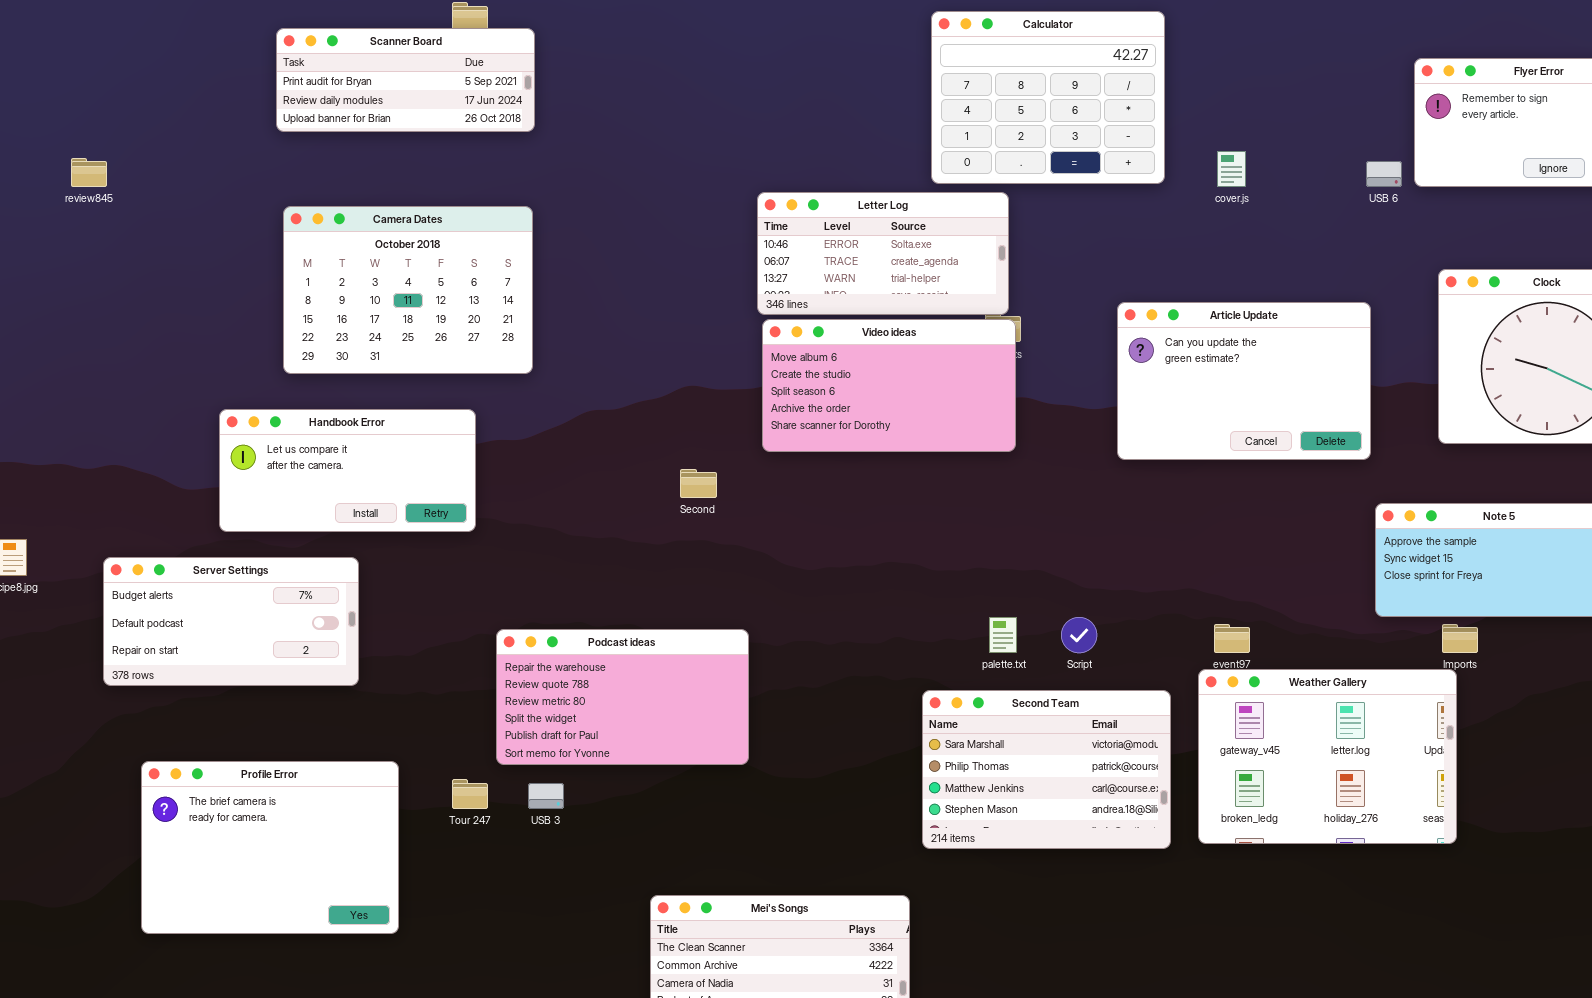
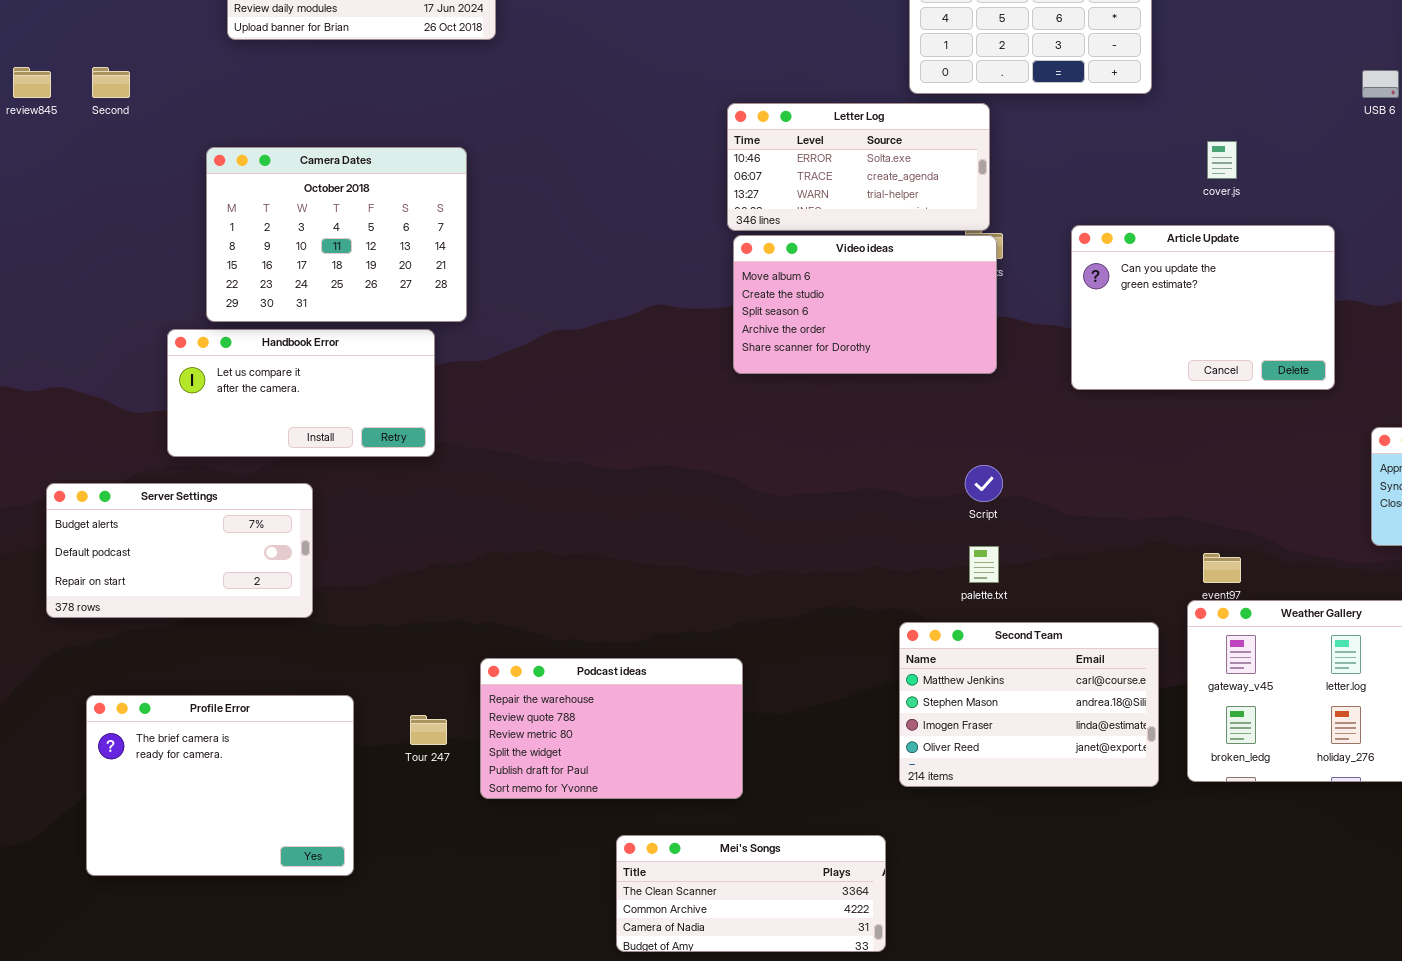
cover.js: [1217,151,1246,187] -> [1207,141,1237,179], moved
Camera Dates: [283,206,533,374] -> [206,147,467,322], moved
Article Update: [1117,302,1371,460] -> [1071,225,1335,390], moved
Second: [680,469,717,498] -> [92,67,130,98], moved
Script: [1061,617,1097,653] -> [965,465,1003,502], moved
Podcast ideas: [496,629,749,765] -> [480,658,743,799], moved
Second Team: [922,690,1171,849] -> [899,622,1159,787], scrolled down 2 rows

